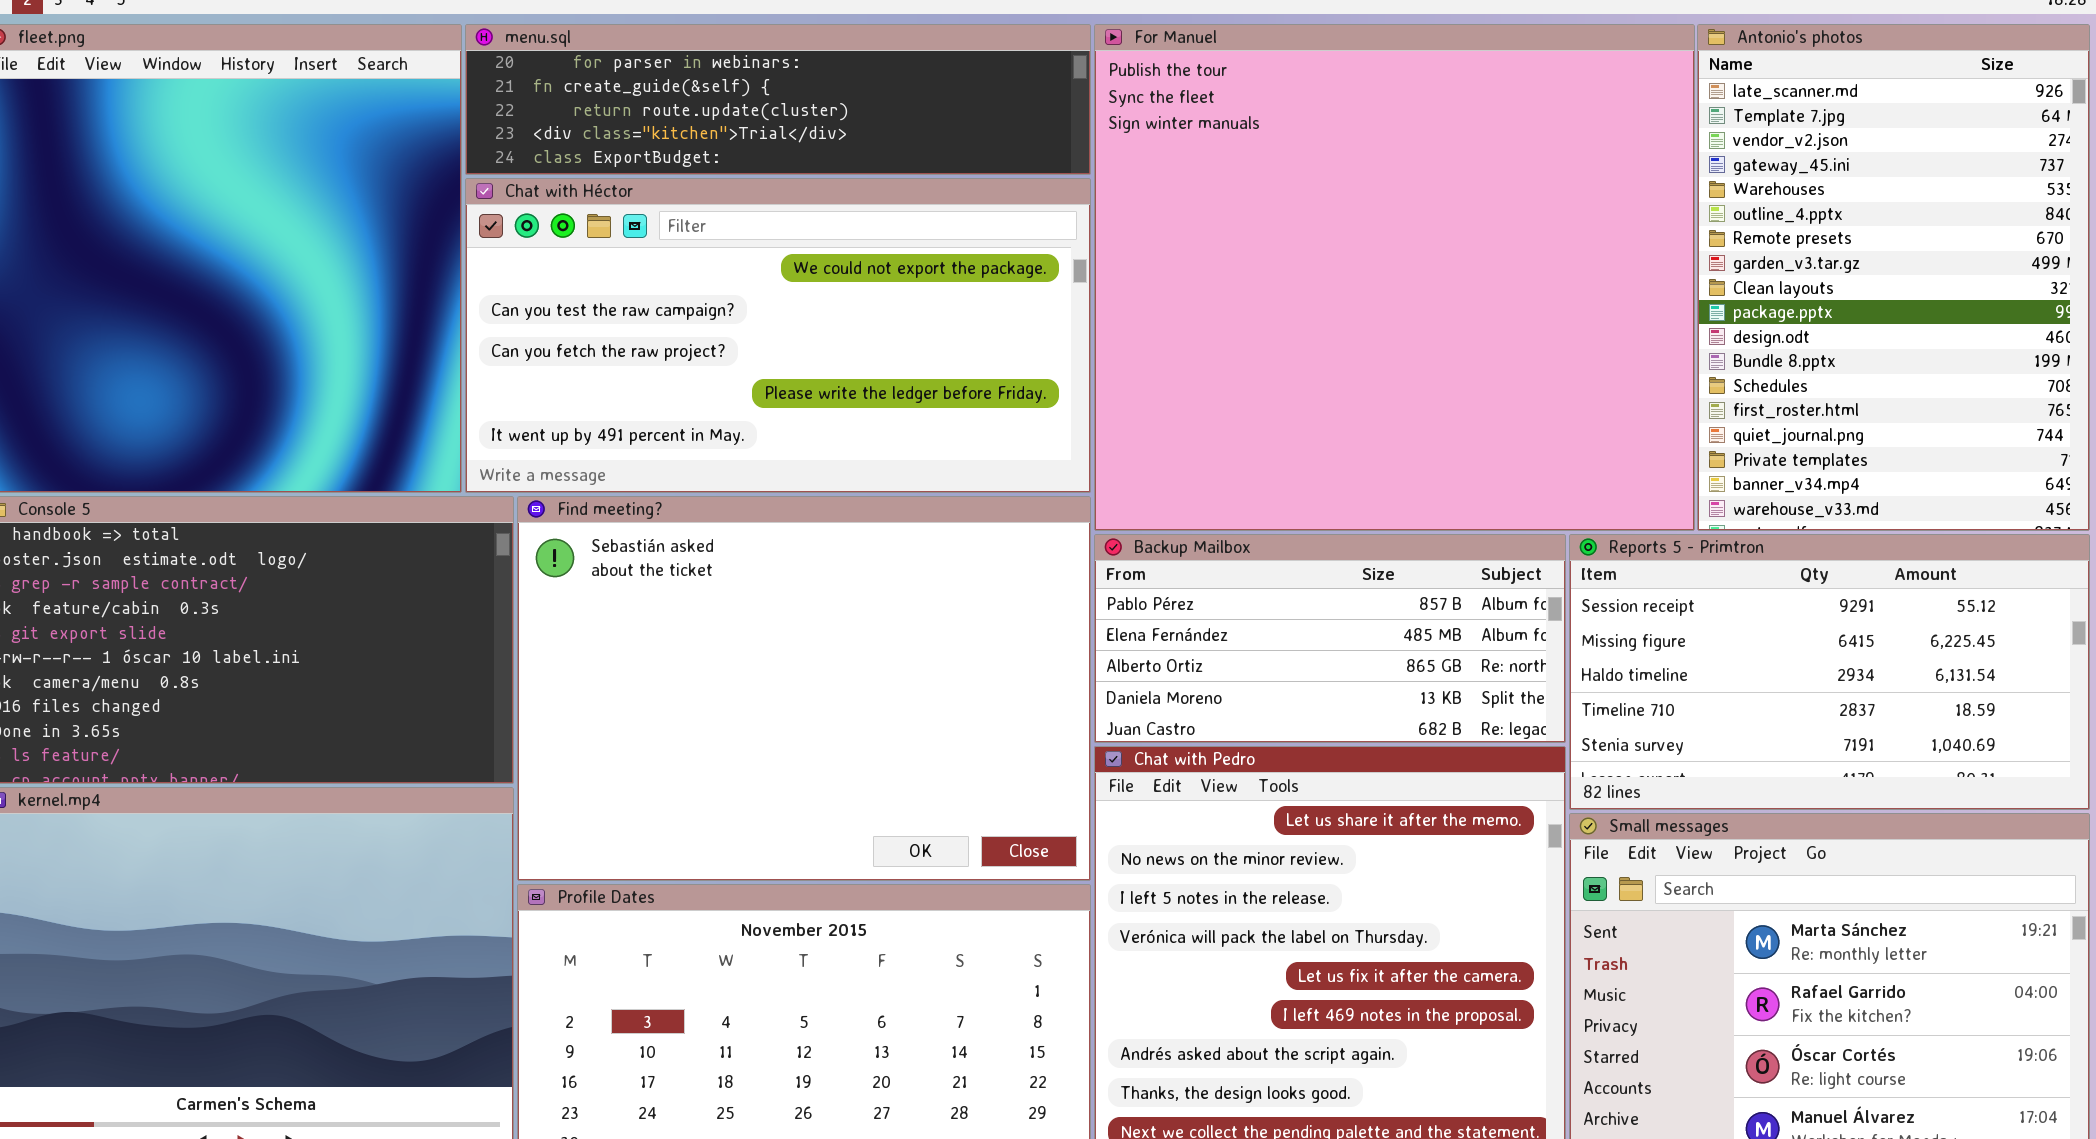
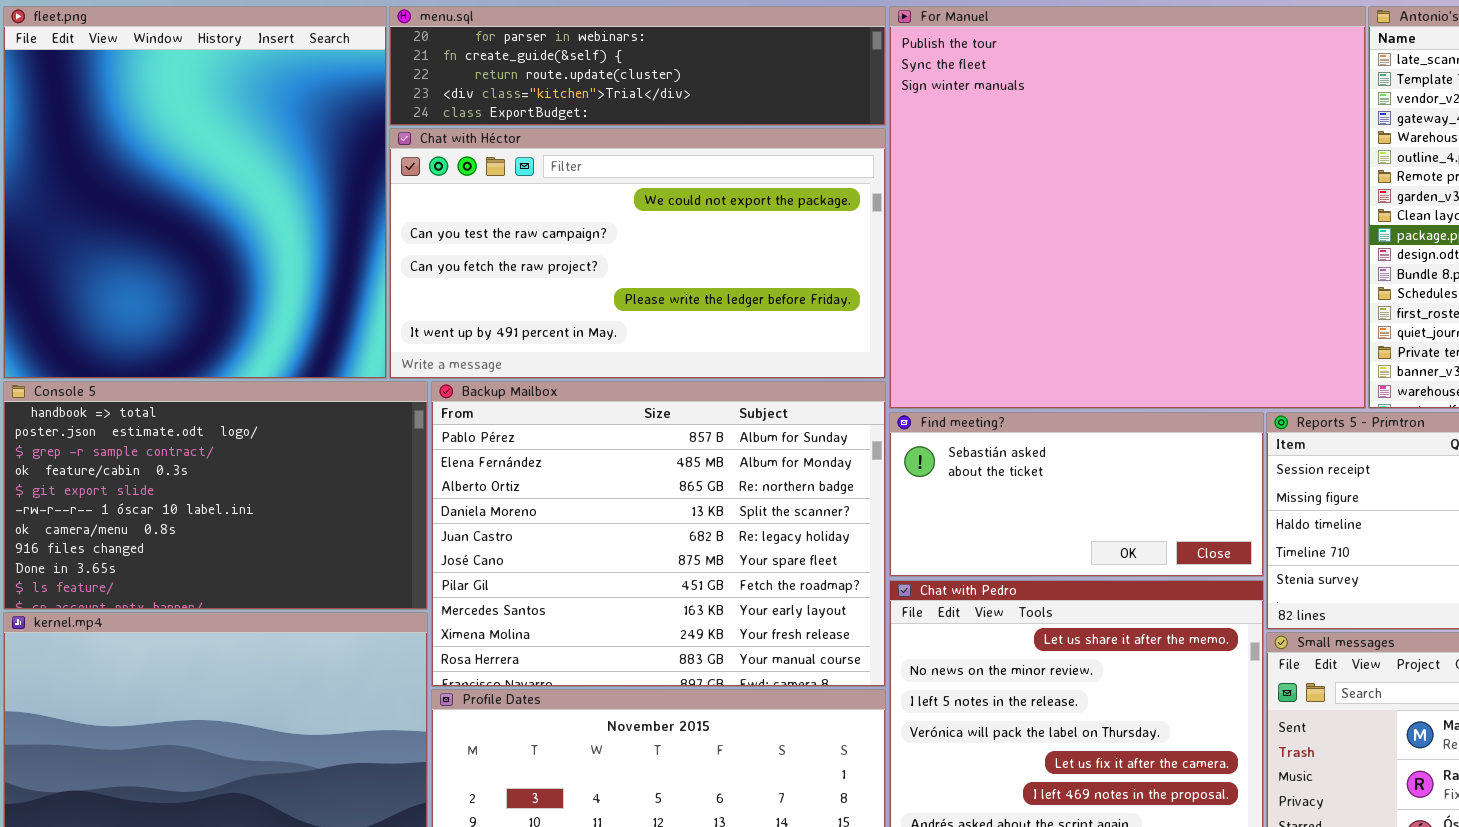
Find meeting?: [517,496,1091,881] -> [889,412,1264,577], moved, resized
Backup Mailbox: [1094,534,1566,743] -> [431,381,886,687], moved, resized

